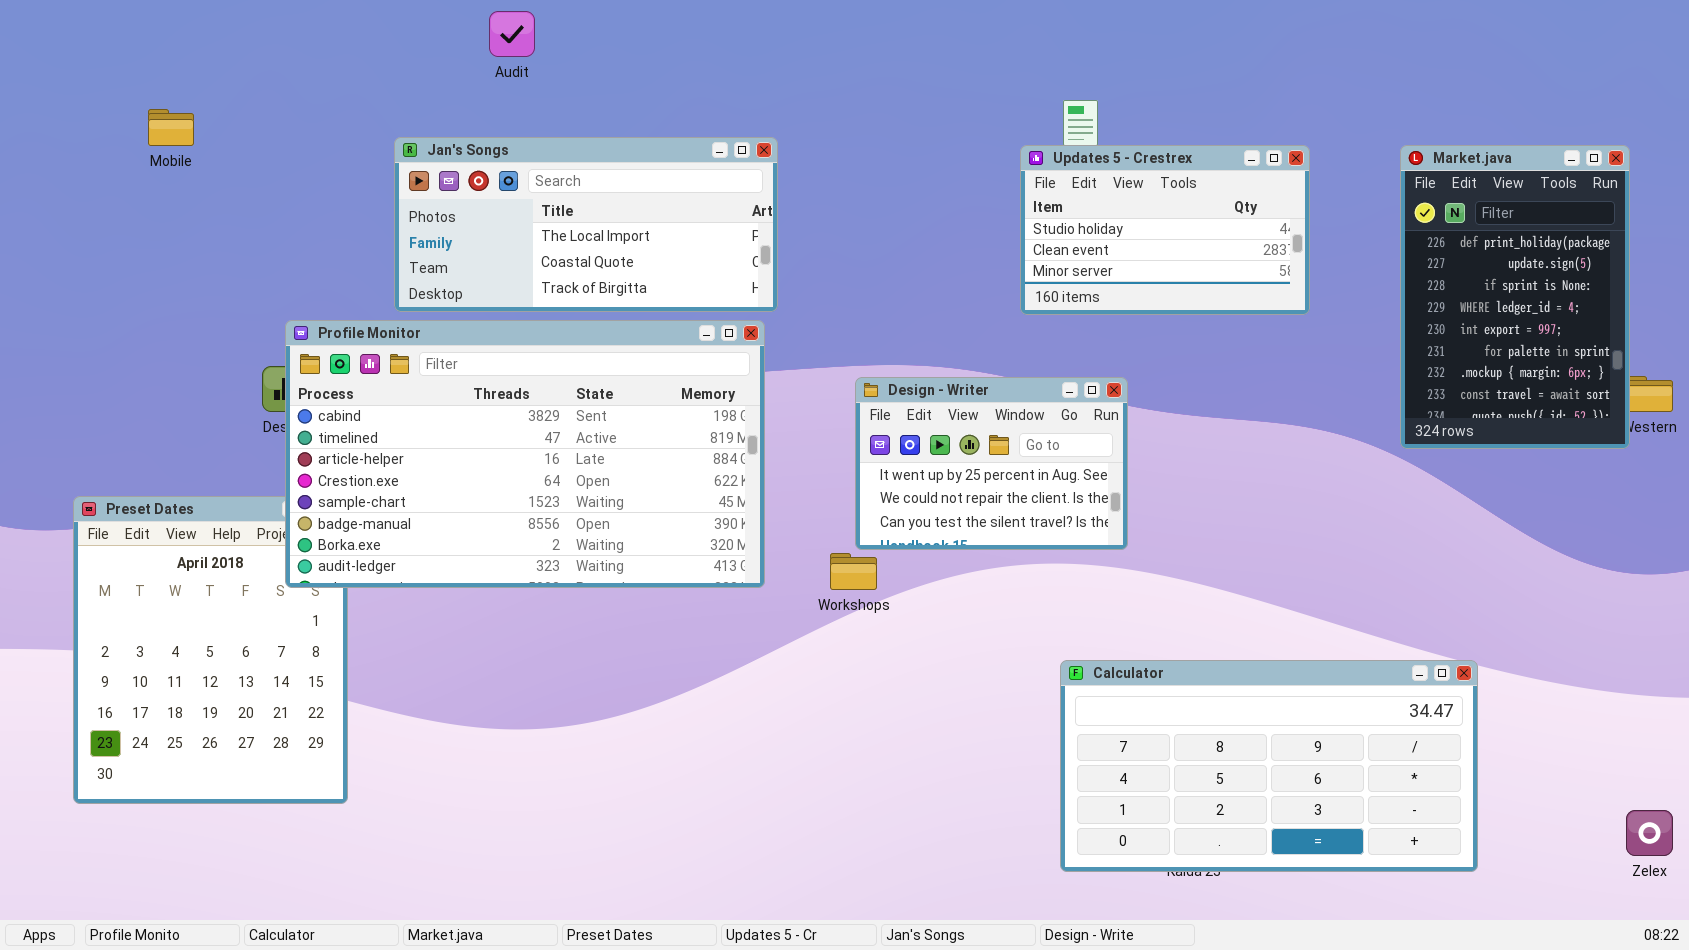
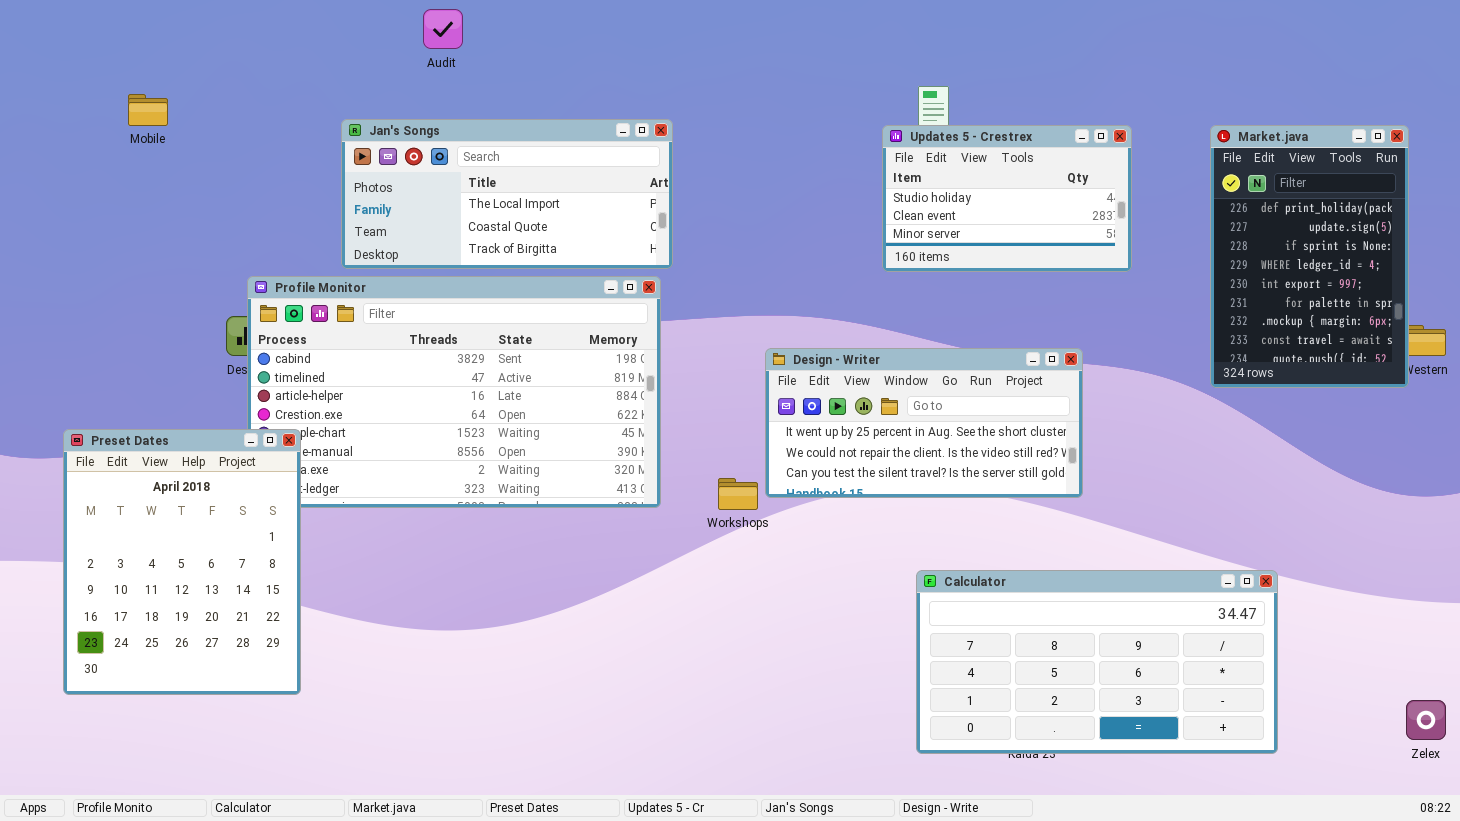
Design - Writer: [855,377,1128,550] -> [765,348,1083,498], moved, resized
Preset Dates: [73,496,348,804] -> [63,429,301,695], raised

